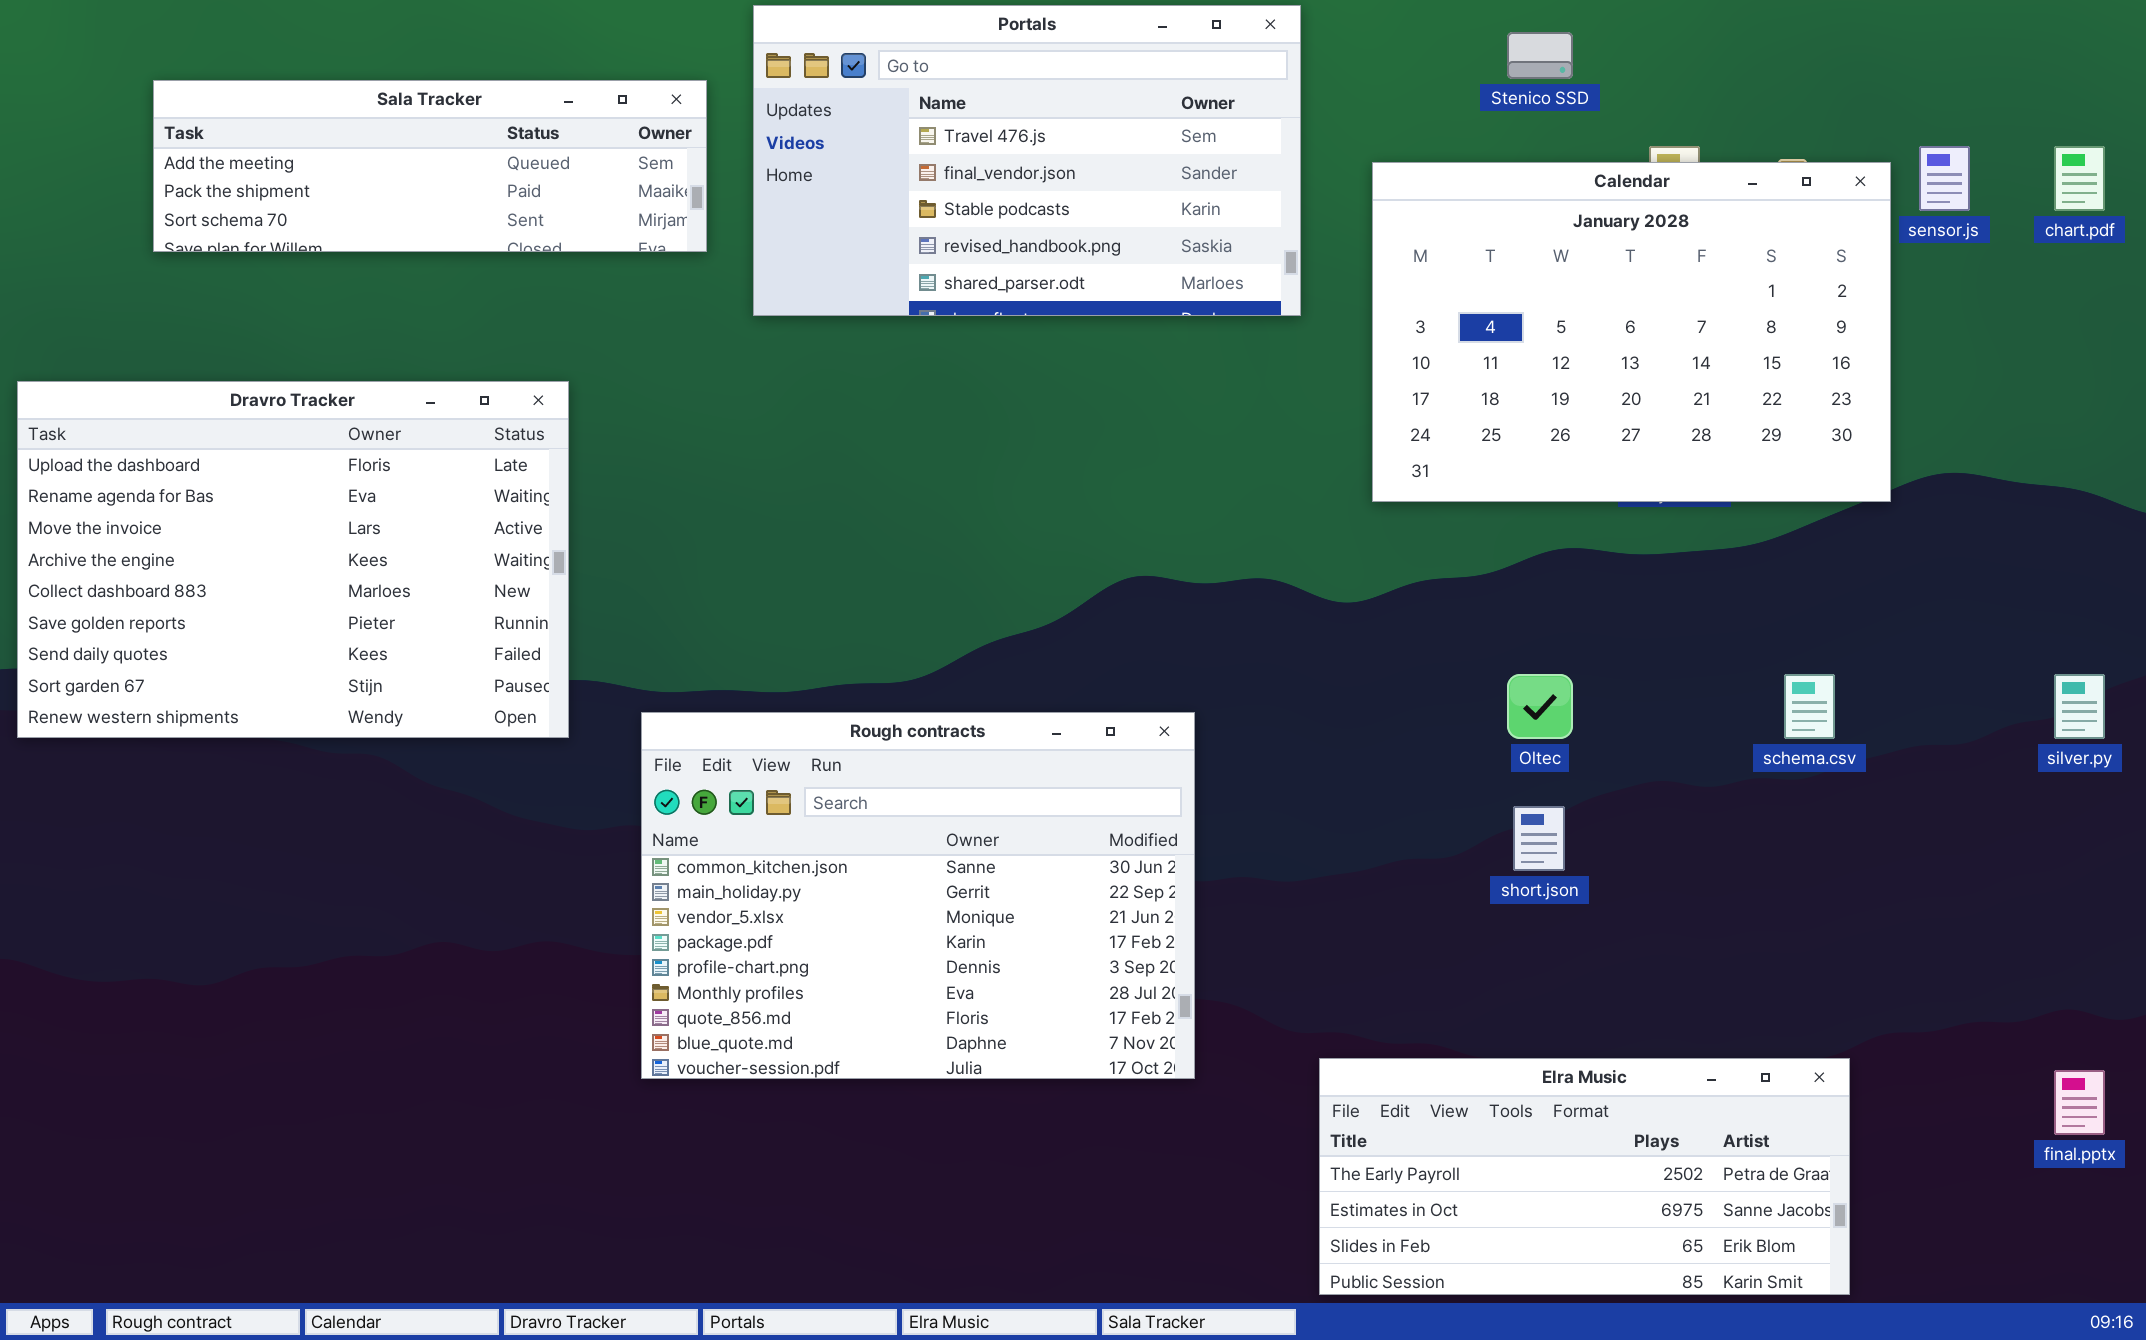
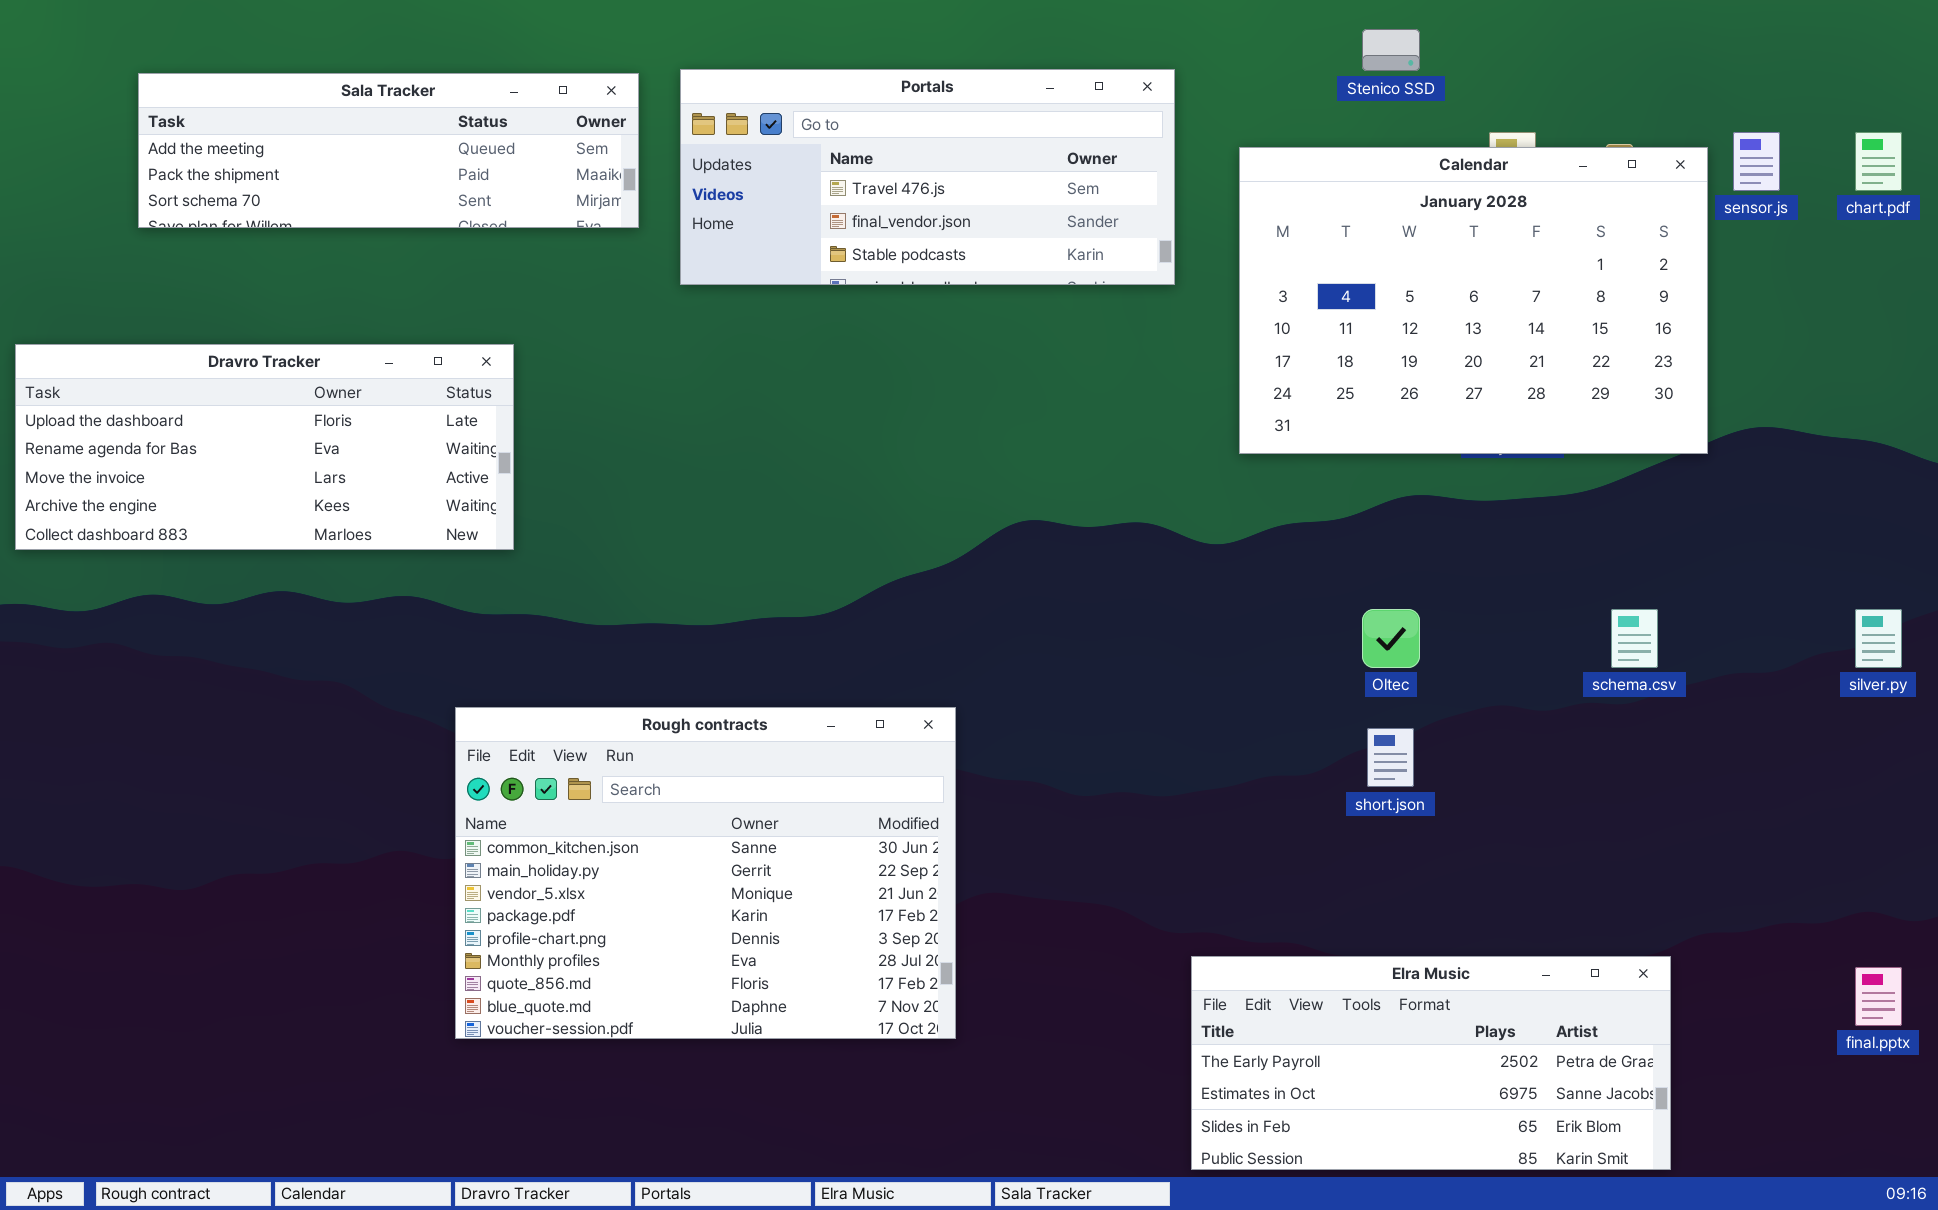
Portals: [753,5,1301,316] -> [680,69,1175,285], resized
Dravro Tracker: [17,381,569,738] -> [15,344,514,550], resized
Rough contracts: [641,712,1195,1079] -> [455,707,956,1039], moved

